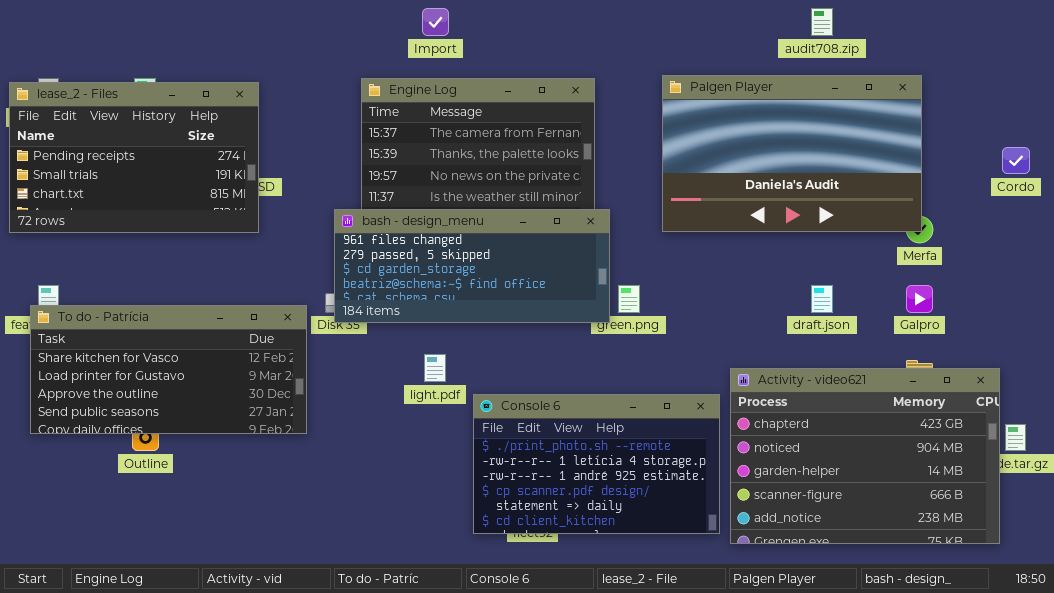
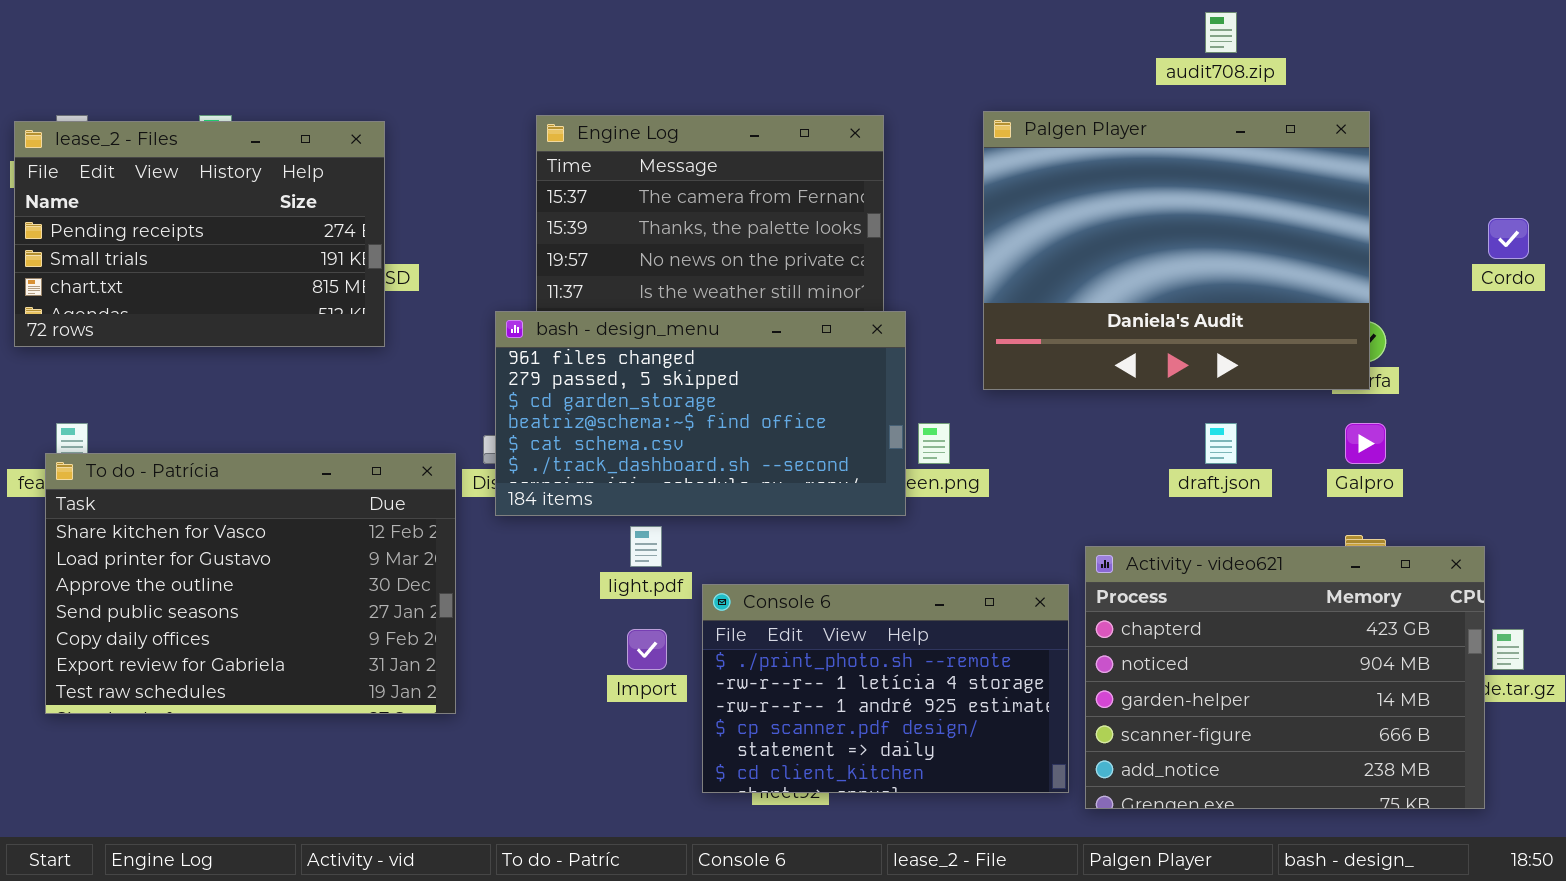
Import: [422,8,449,36] -> [627,629,667,670], moved
Palgen Player: [662,75,922,232] -> [983,111,1370,390], resized
bash - design_menu: [334,209,610,323] -> [495,311,906,516], resized
To do - Patrícia: [30,305,307,434] -> [45,453,456,714], resized

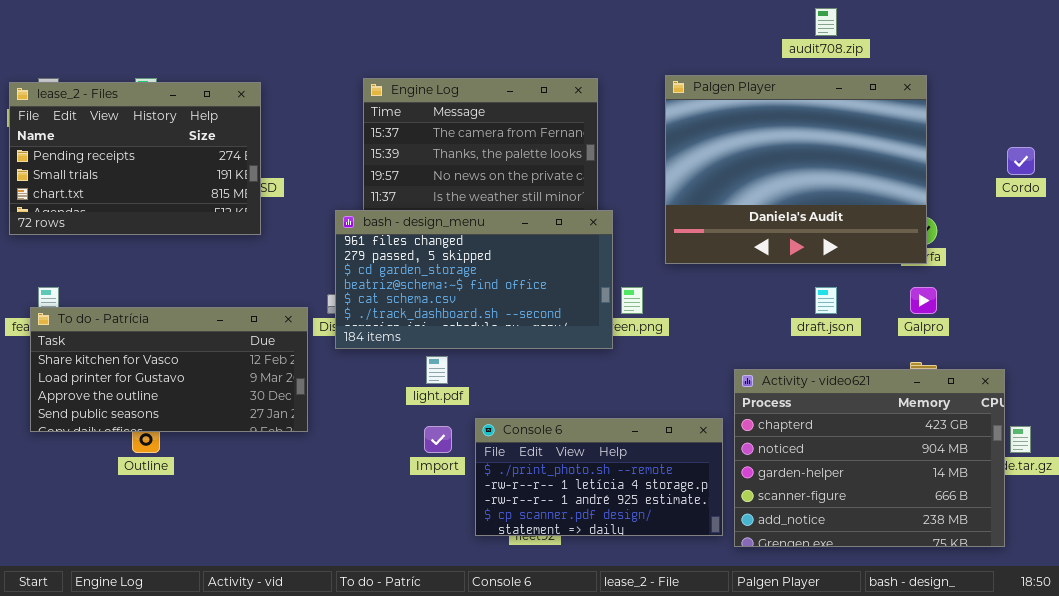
To do - Patrícia: [45,453,456,714] -> [30,307,308,432], resized
Console 6: [702,584,1069,793] -> [475,418,723,536], resized

